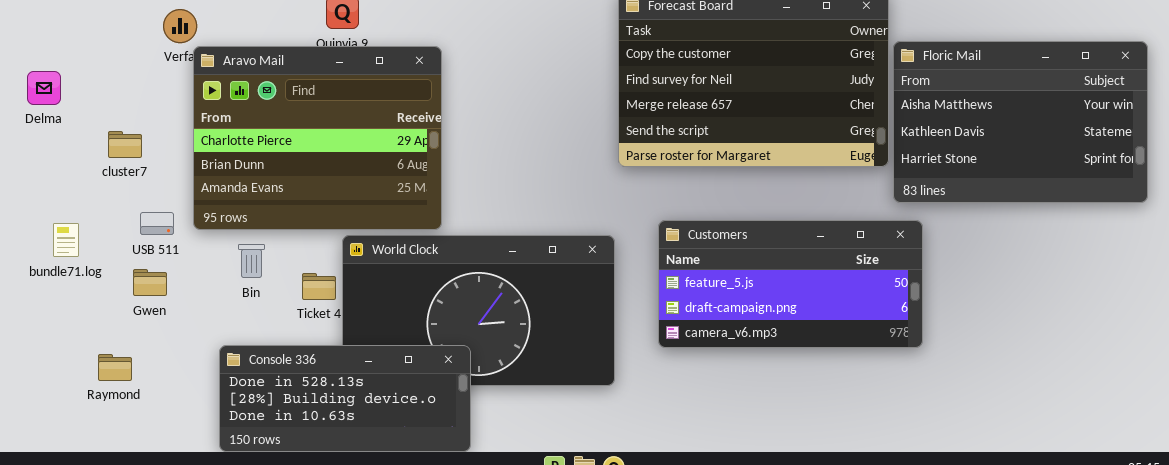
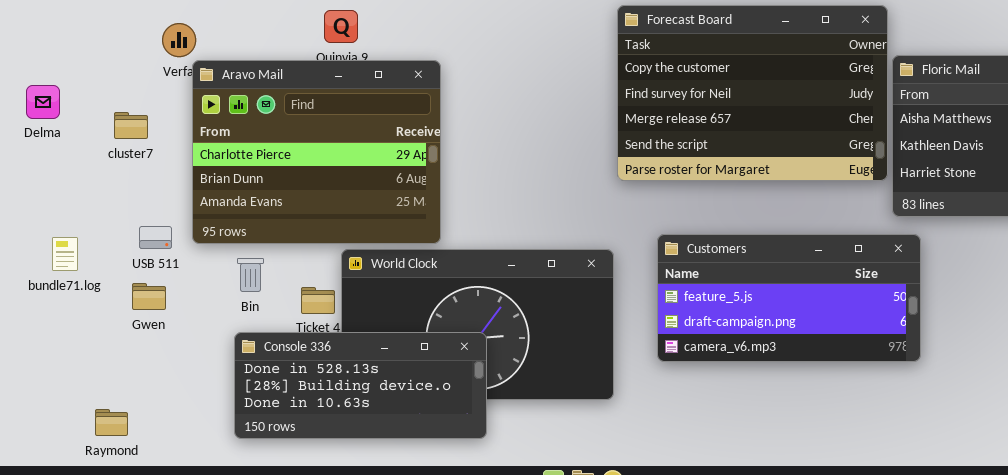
cluster7: [108,131,142,158] -> [114,112,148,139], moved
Console 336: [219,345,471,452] -> [234,332,487,439], moved
Raymond: [98,354,132,381] -> [95,409,128,436], moved

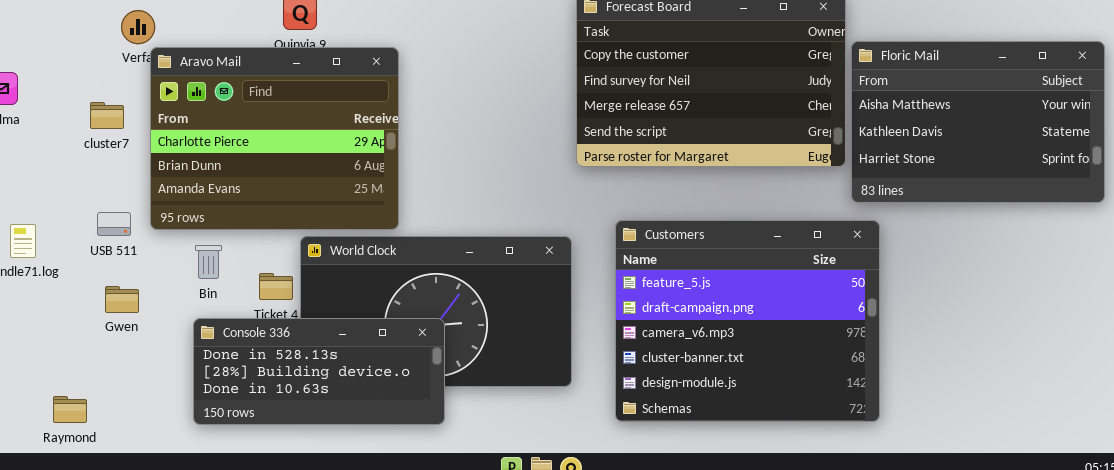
cluster7: [114,112,148,139] -> [90,102,124,129], moved
Customers: [657,234,921,362] -> [615,220,880,422], resized
Gwen: [132,283,166,310] -> [105,286,139,313], moved

